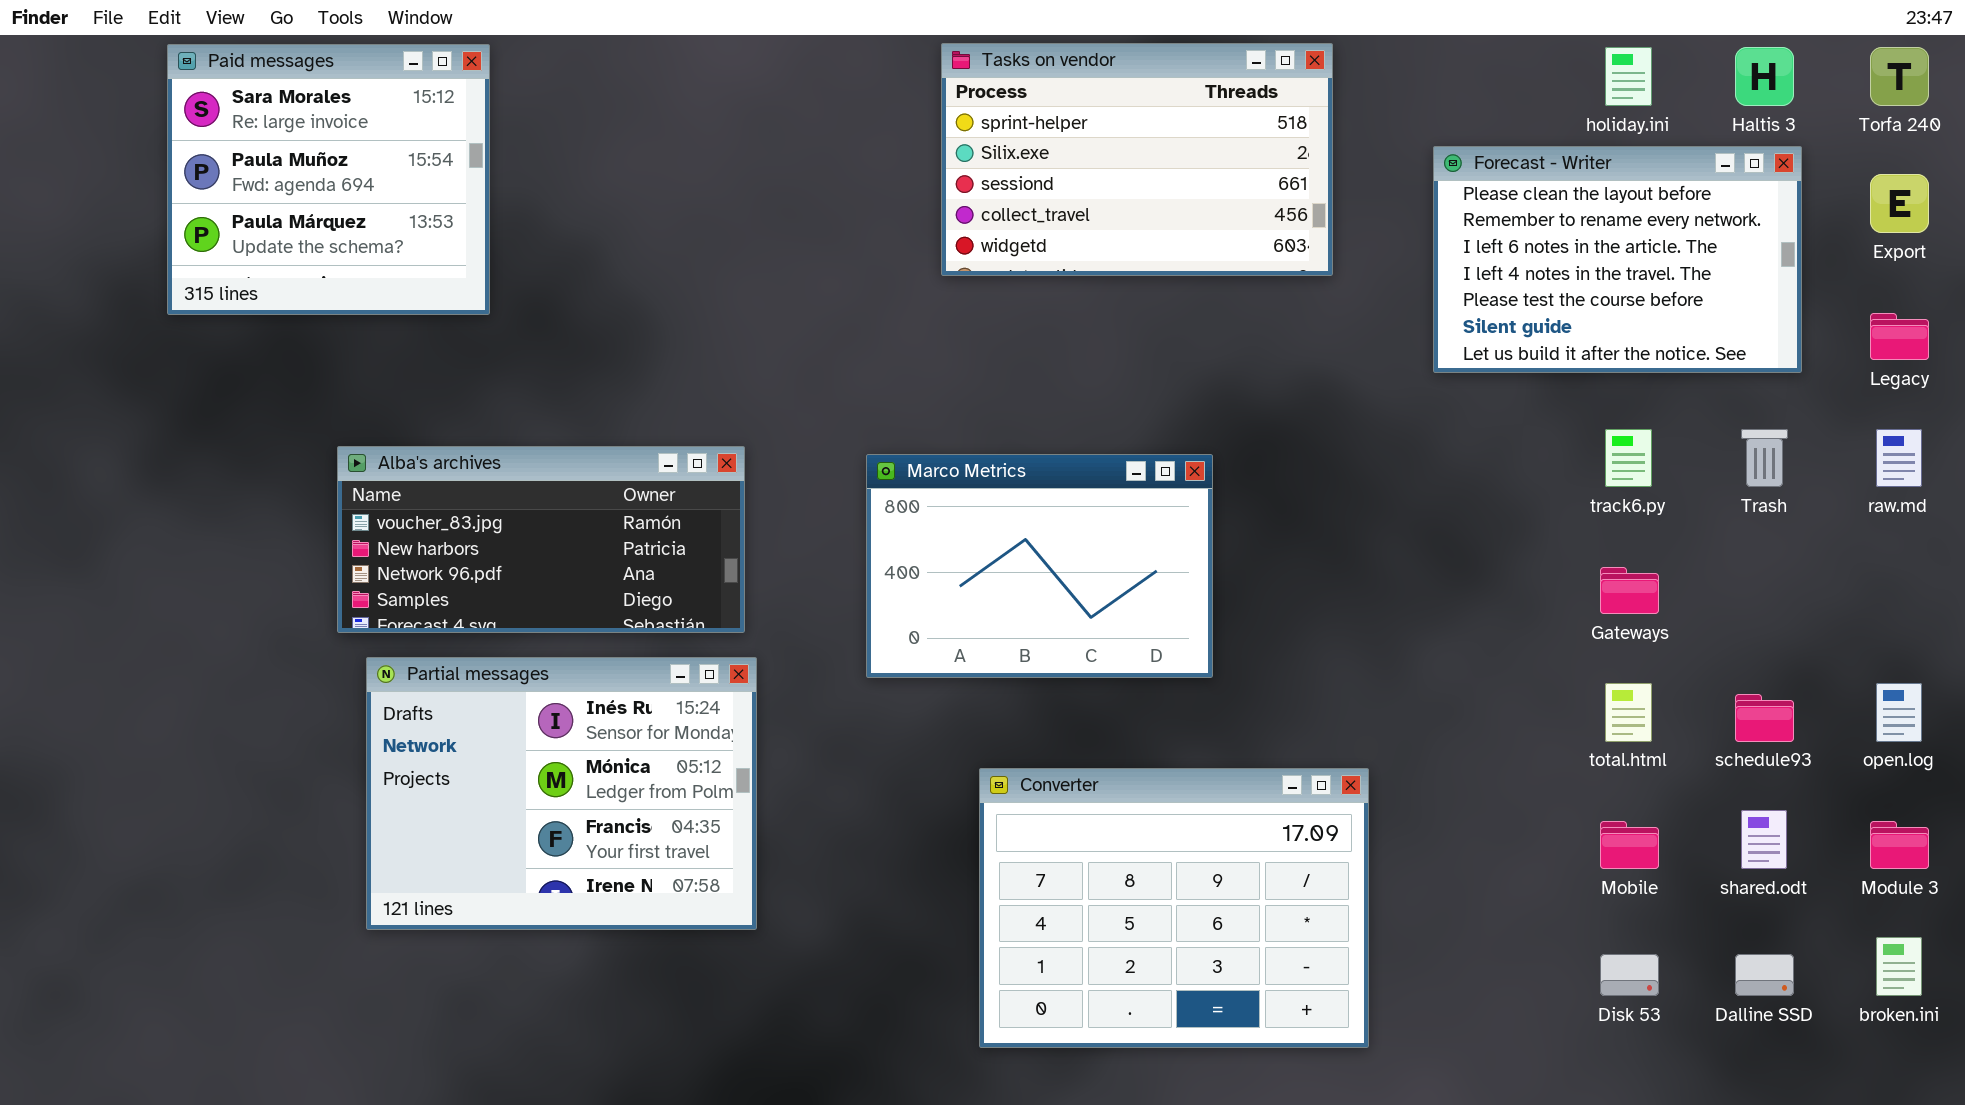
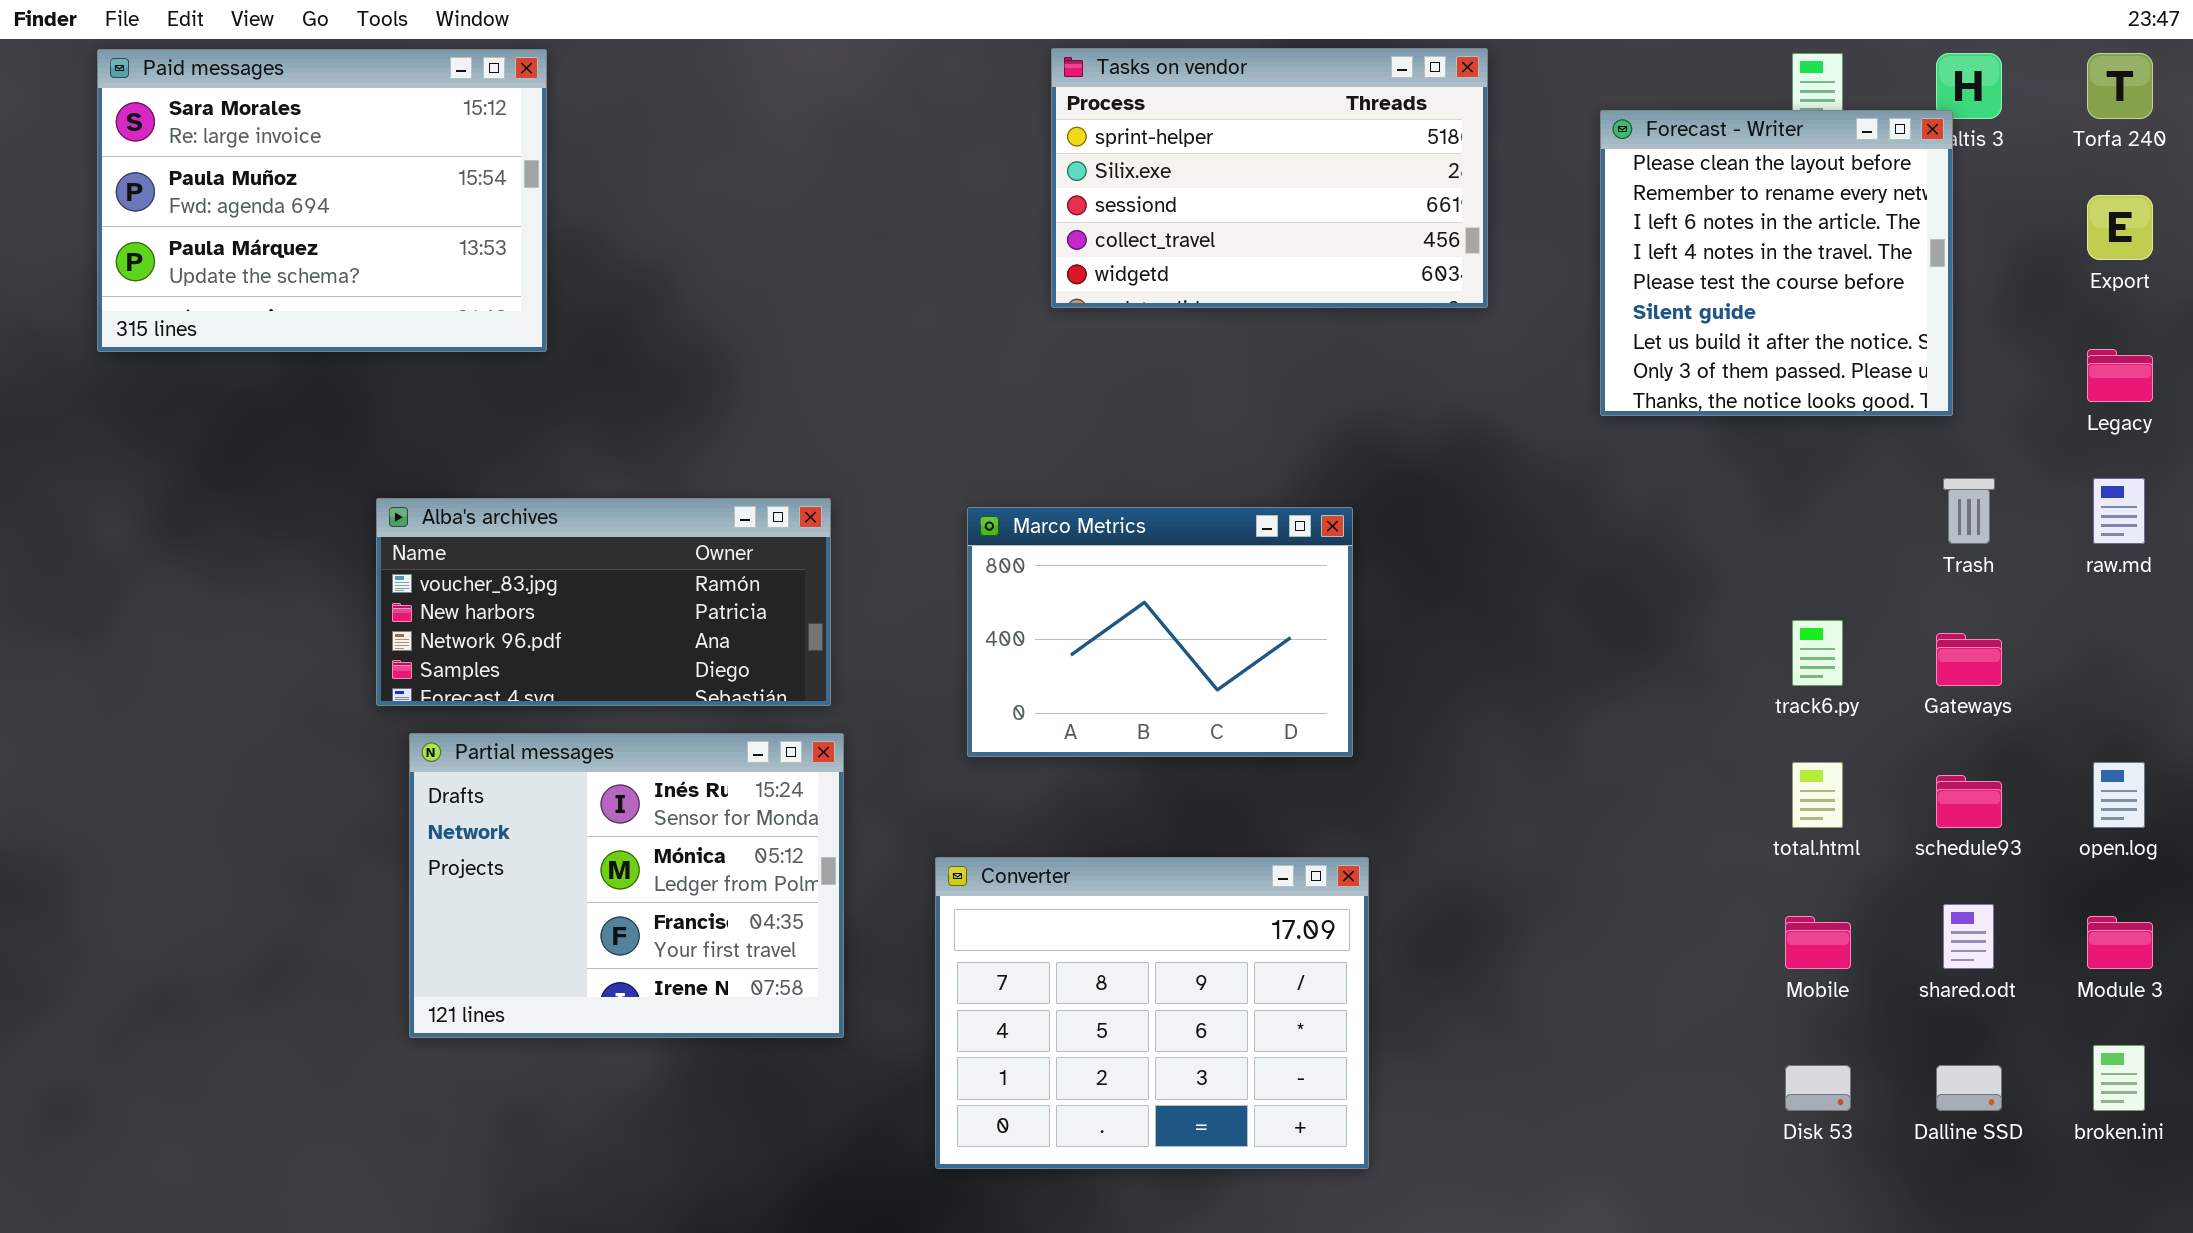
Paid messages: [167,44,490,315] -> [97,49,547,352], resized
Forecast - Writer: [1433,146,1802,373] -> [1600,110,1953,416], resized
track6.py: [1605,429,1652,487] -> [1792,620,1843,686], moved
Gateways: [1600,567,1659,614] -> [1936,633,2002,686], moved
Converter: [979,768,1369,1048] -> [935,857,1369,1169], moved

